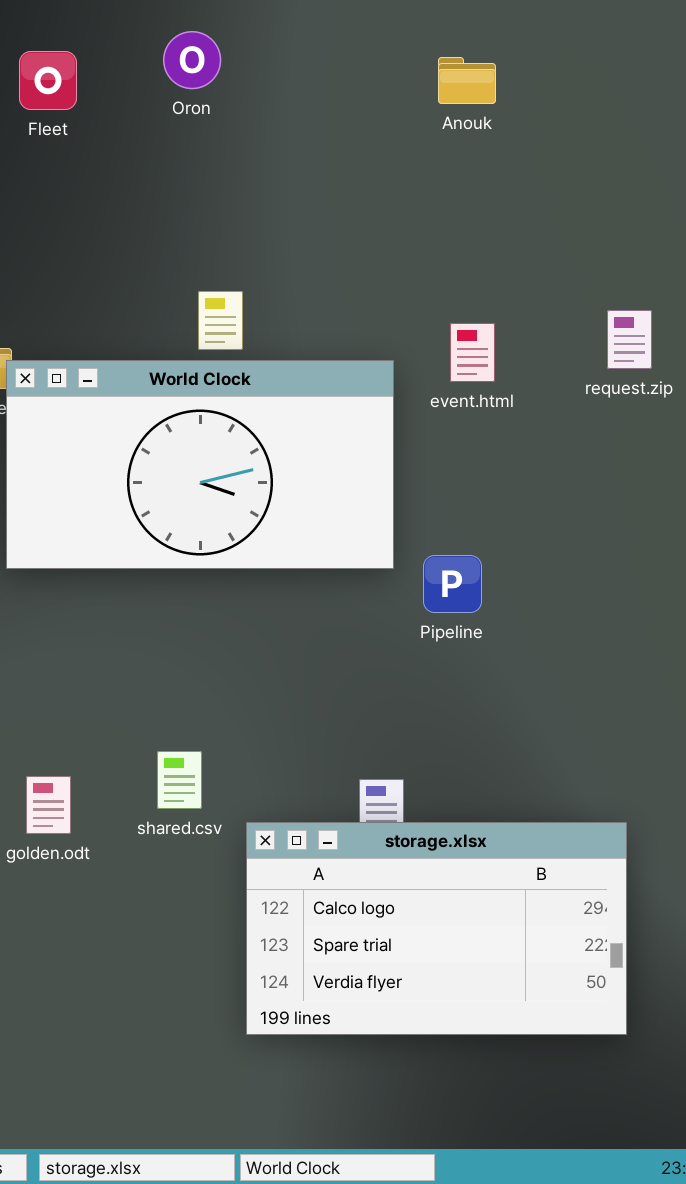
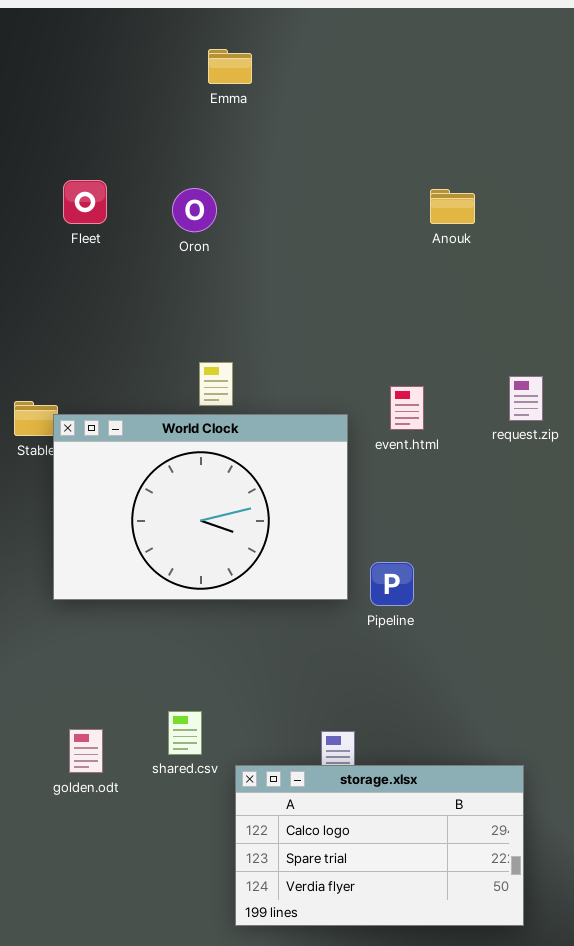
Oron: [163,31,221,89] -> [172,188,217,232], moved
Anouk: [438,57,496,104] -> [430,189,475,224], moved
World Clock: [6,360,394,569] -> [53,414,348,600], resized

